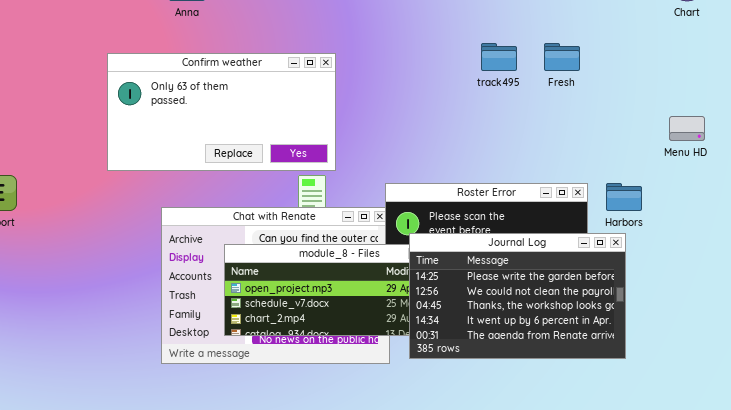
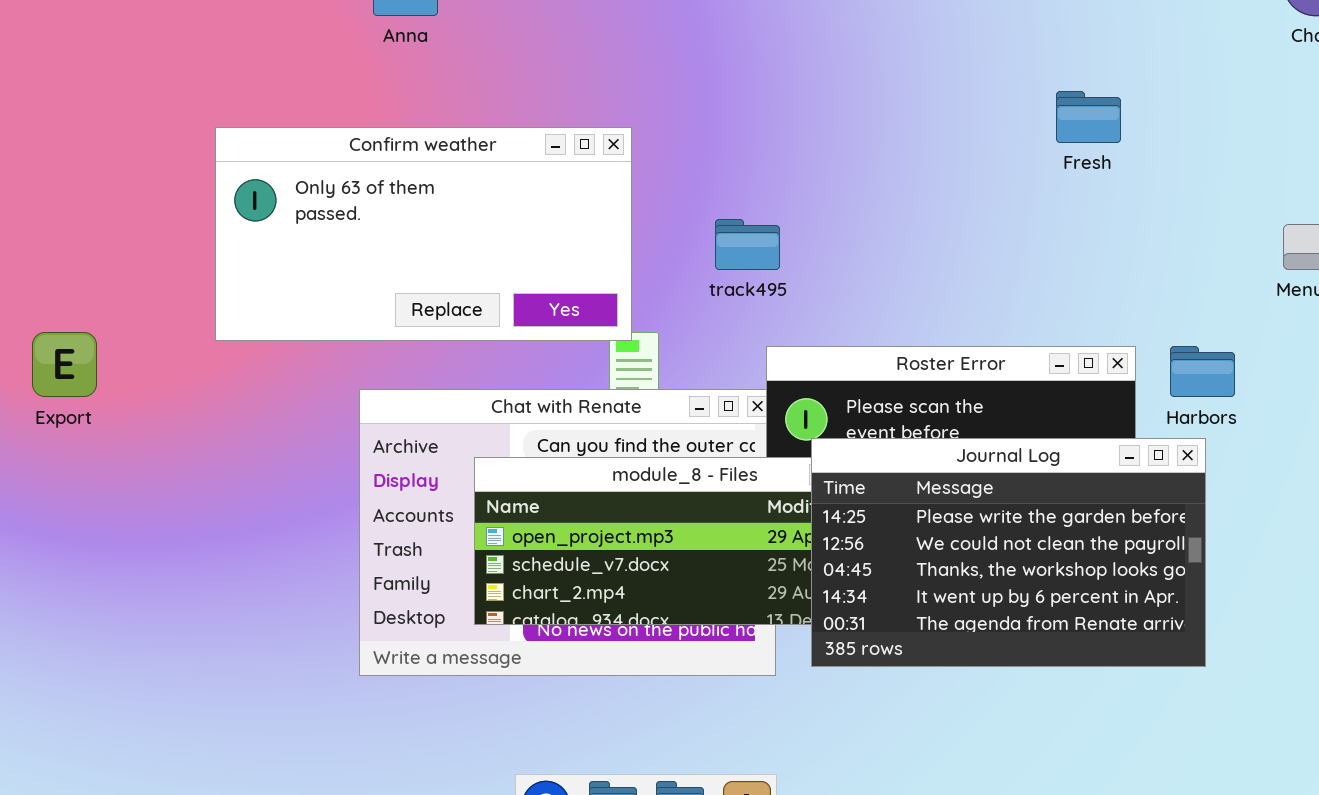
track495: [481,43,517,71] -> [715,219,780,270], moved
Confirm weather: [107,53,336,171] -> [215,127,632,341], moved

